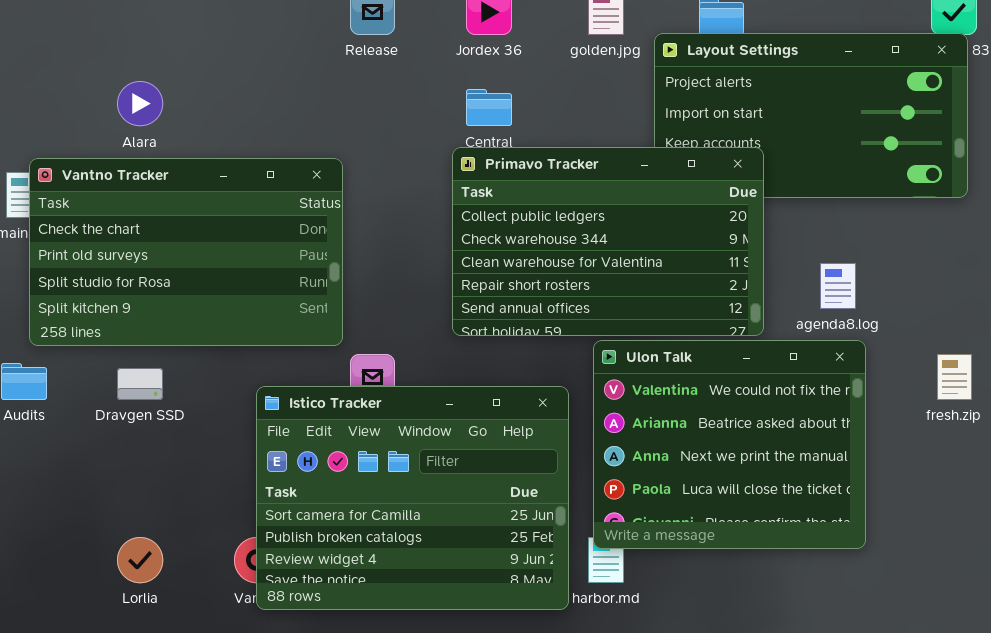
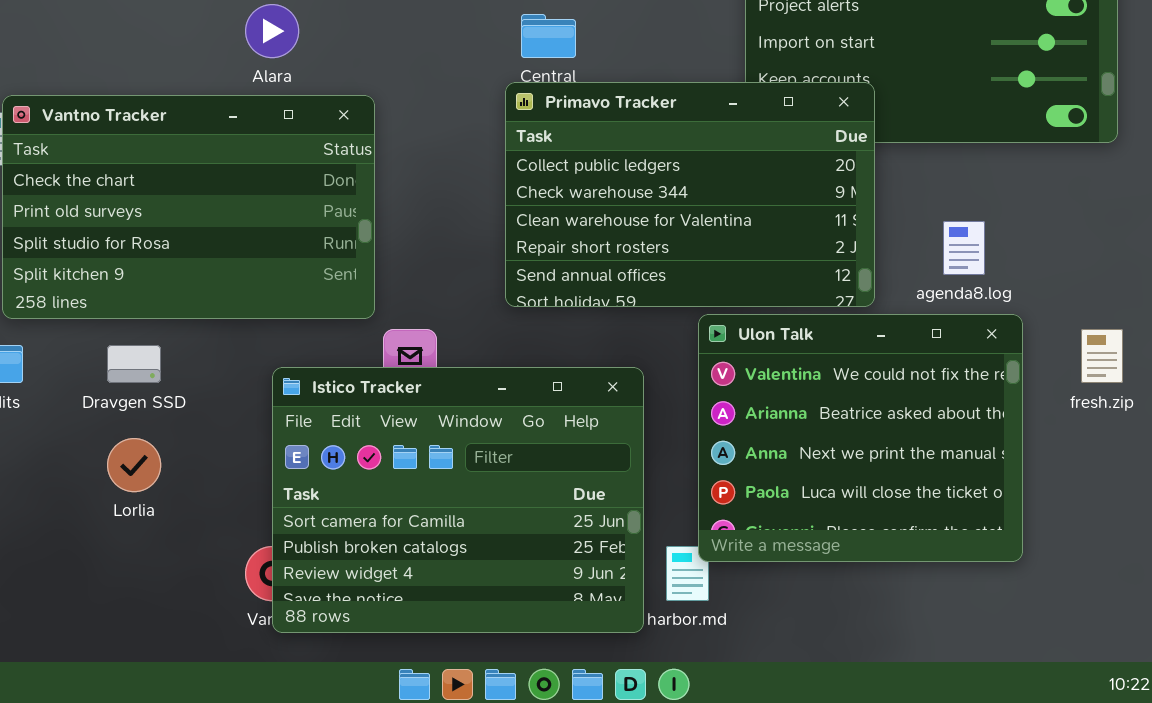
Alara: [117,81,163,126] -> [245,4,299,58], moved
Ulon Talk: [593,340,866,549] -> [698,314,1023,562], moved
Lorlia: [117,537,163,583] -> [107,438,161,492], moved

